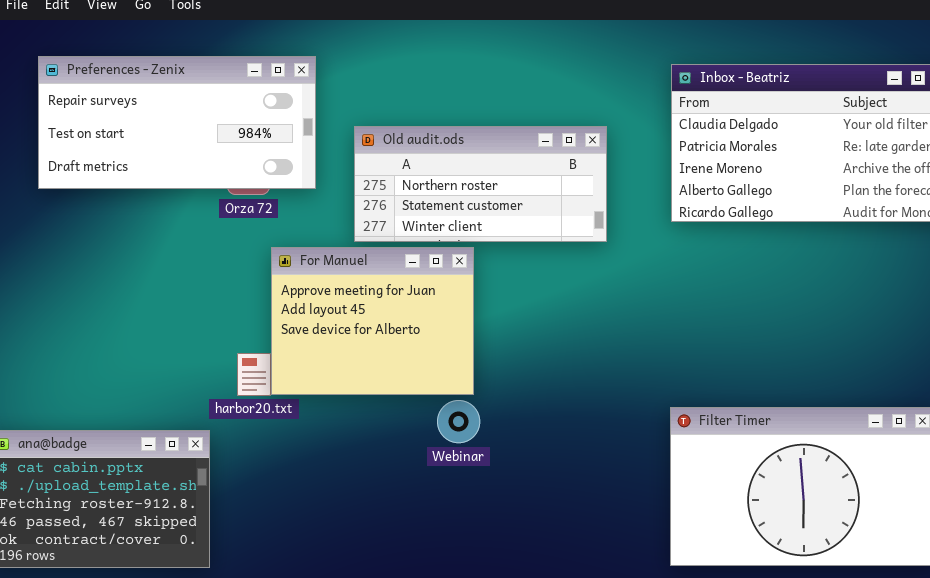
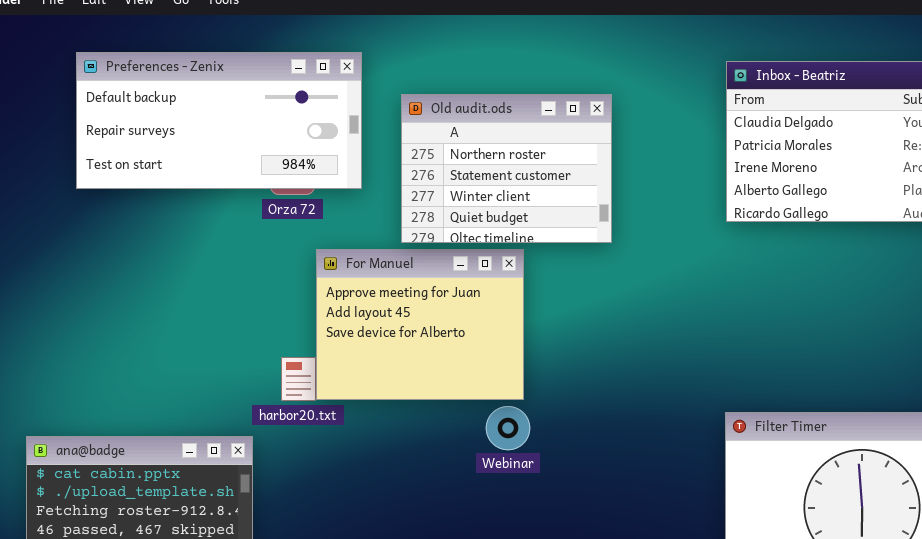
Preferences - Zenix: [38,56,316,189] -> [76,52,362,189], scrolled up 1 row
Old audit.ods: [354,126,607,242] -> [401,94,612,243], resized

